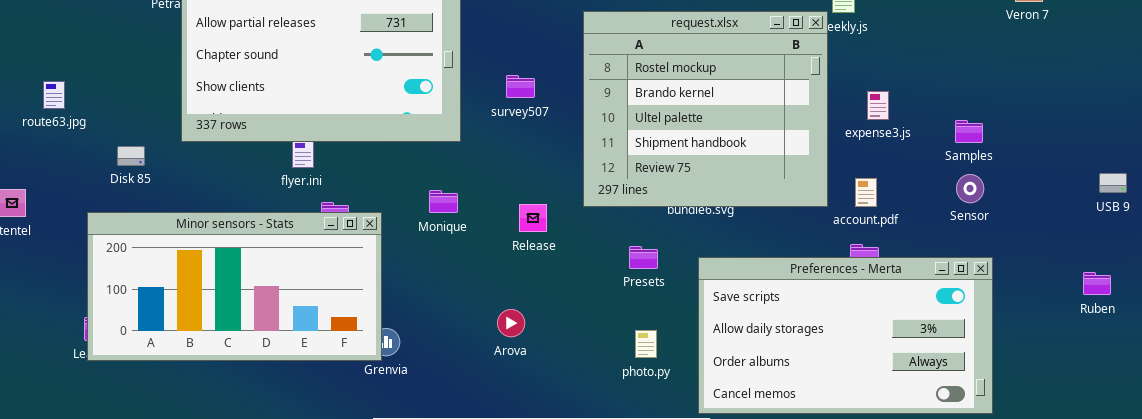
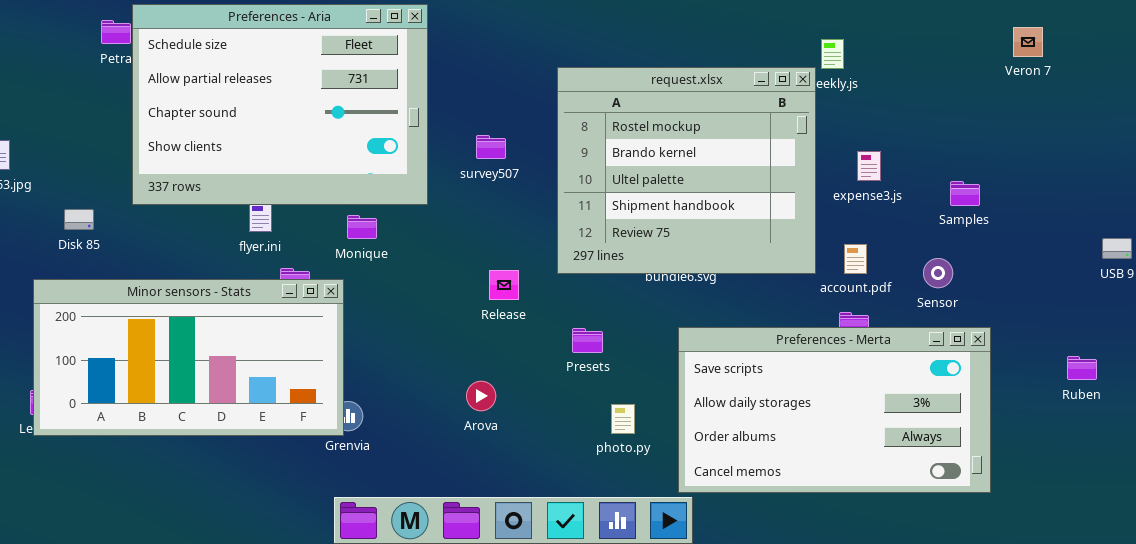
Sensor: [956,174,984,203] -> [923,258,953,288], moved
Monique: [429,190,458,213] -> [347,215,377,239], moved
Presets: [629,246,658,269] -> [572,328,603,353], moved
Ruben: [1083,272,1111,295] -> [1067,356,1097,380], moved

